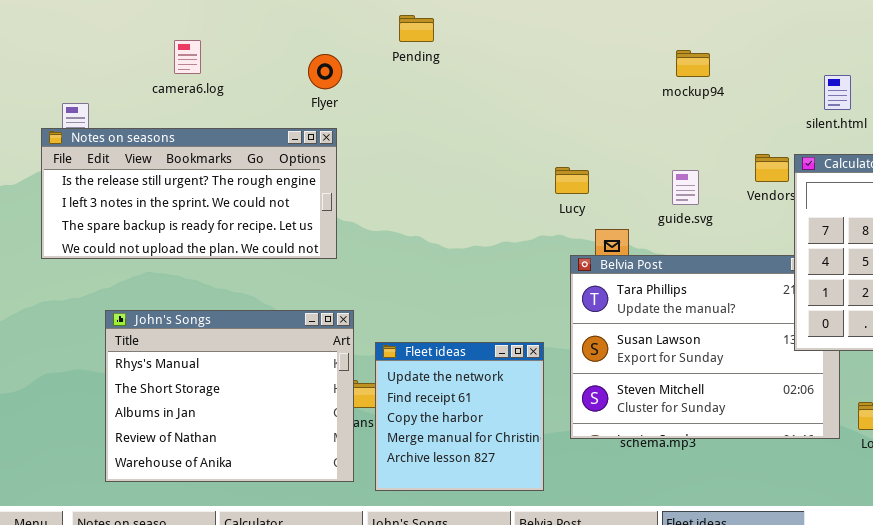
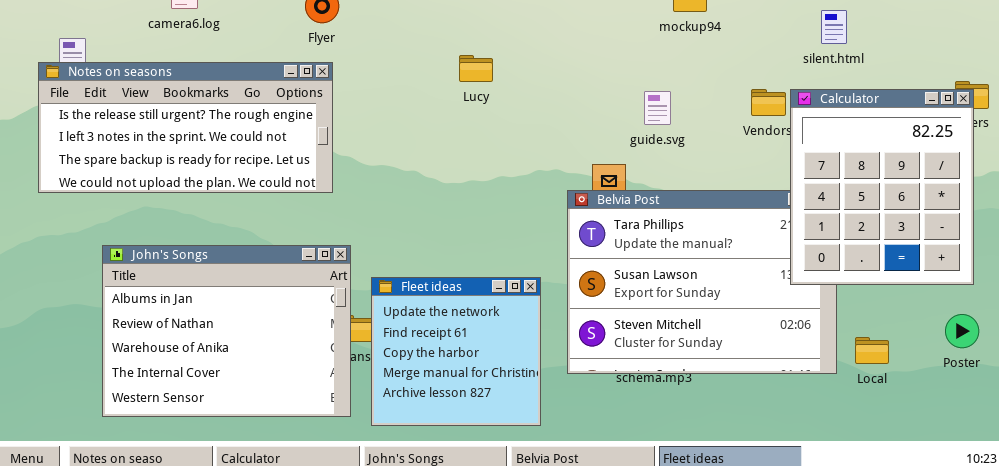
Lucy: [555,167,589,194] -> [459,55,493,82], moved
guide.svg: [672,170,699,205] -> [644,91,671,125], moved
John's Songs: [105,310,354,482] -> [102,245,351,417], scrolled down 2 rows

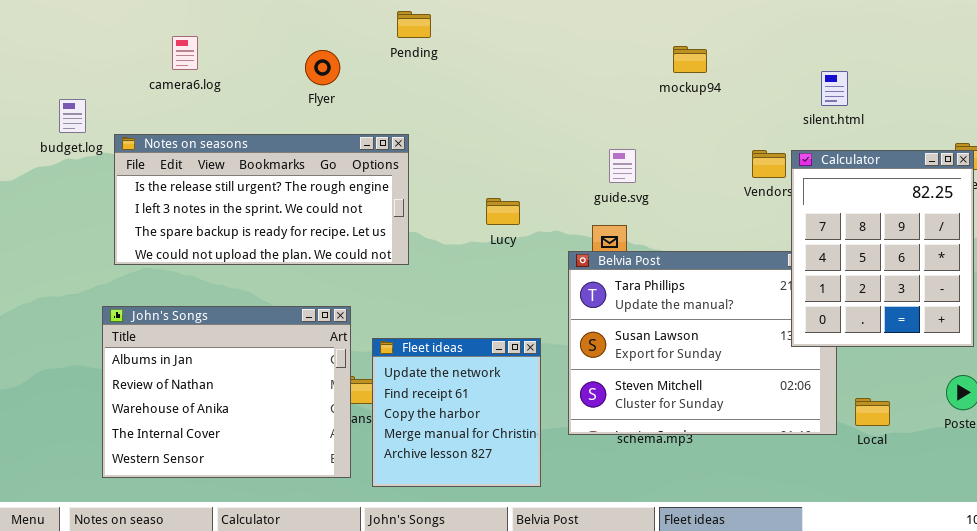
Lucy: [459,55,493,82] -> [486,198,520,225], moved
Notes on seasons: [38,62,333,193] -> [114,134,409,265], moved
guide.svg: [644,91,671,125] -> [609,149,636,183], moved

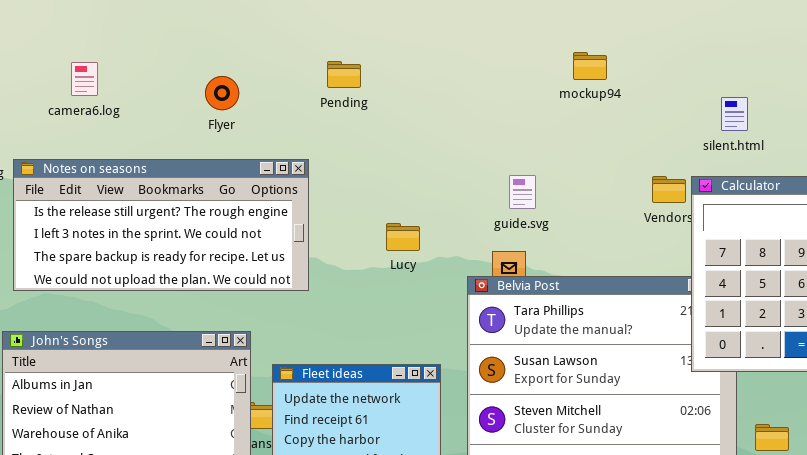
Pending: [397,11,431,38] -> [327,61,361,88], moved
mockup94: [673,46,707,73] -> [573,52,607,80], moved

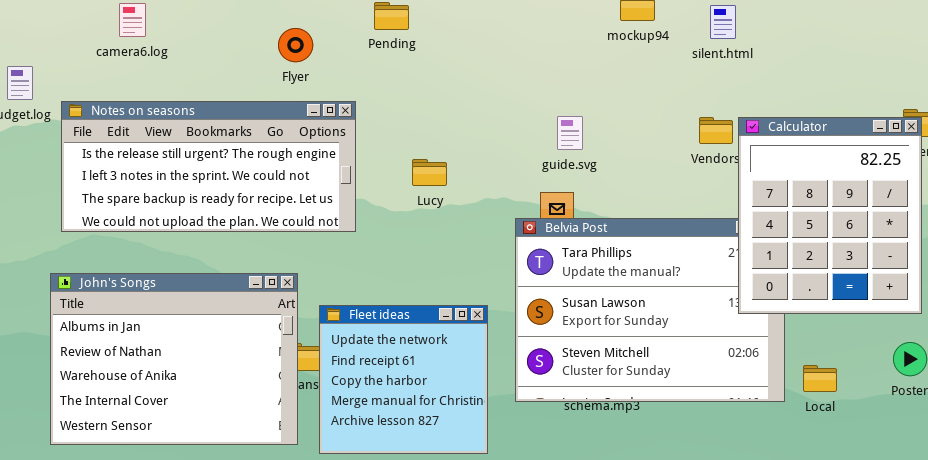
Flyer: [205,76,239,110] -> [278,28,313,62], moved
silent.html: [721,97,748,131] -> [710,5,736,39], moved
Lucy: [386,223,420,251] -> [412,159,447,186], moved

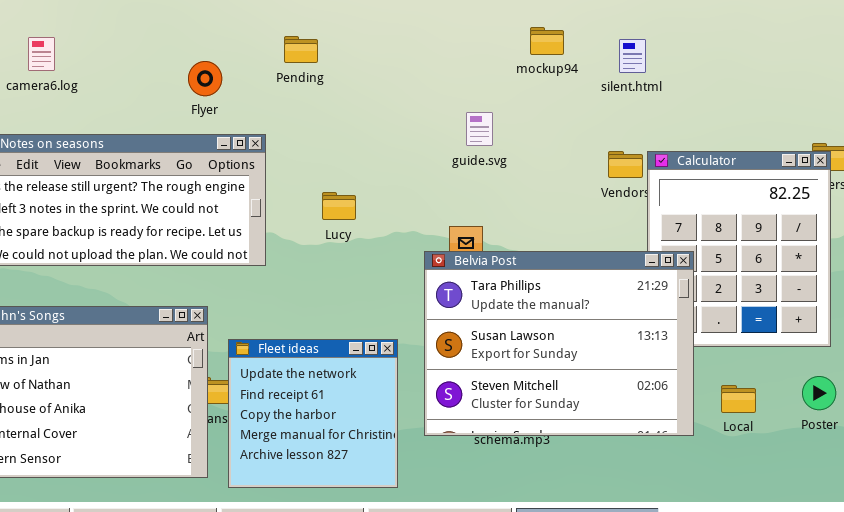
guide.svg: [557,116,583,150] -> [466,112,493,146], moved
Belvia Post: [515,218,785,402] -> [424,251,694,436], raised
Local: [803,365,837,392] -> [721,385,756,413], moved

